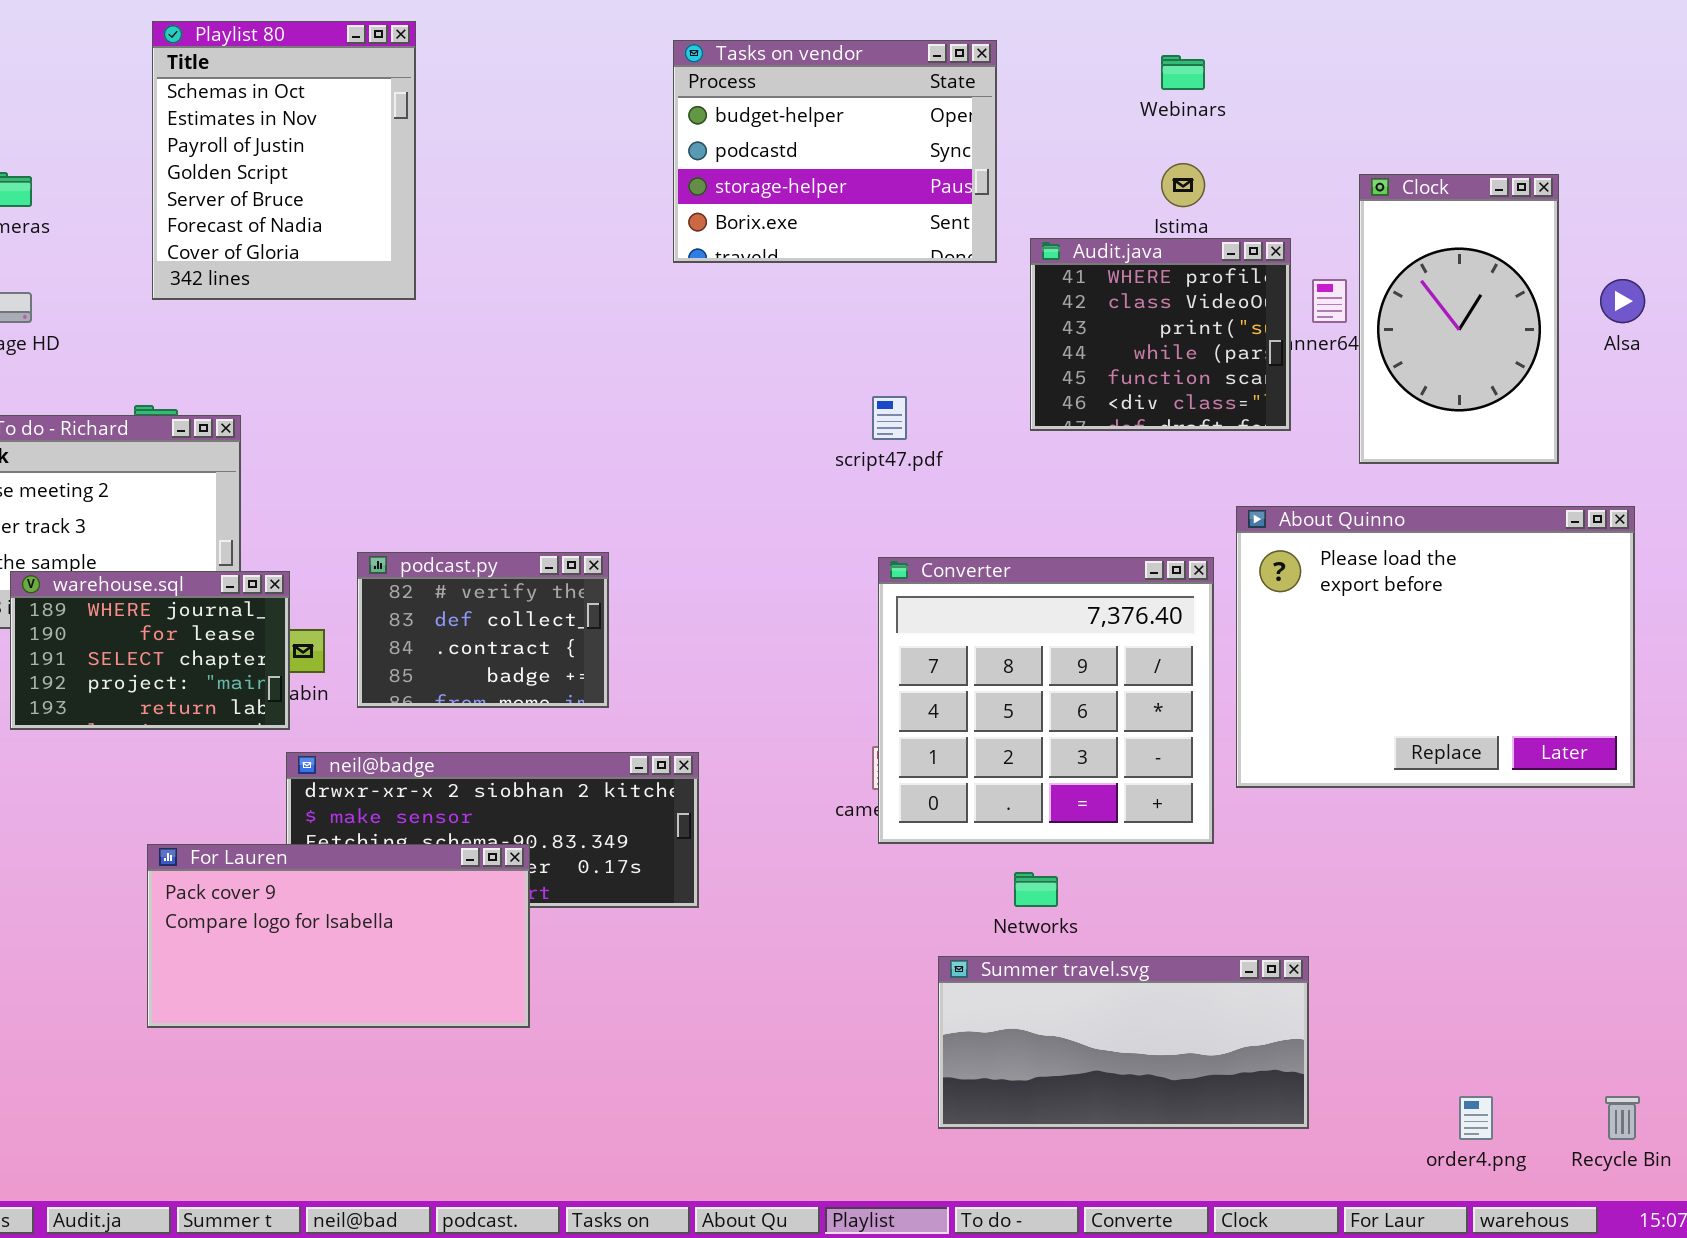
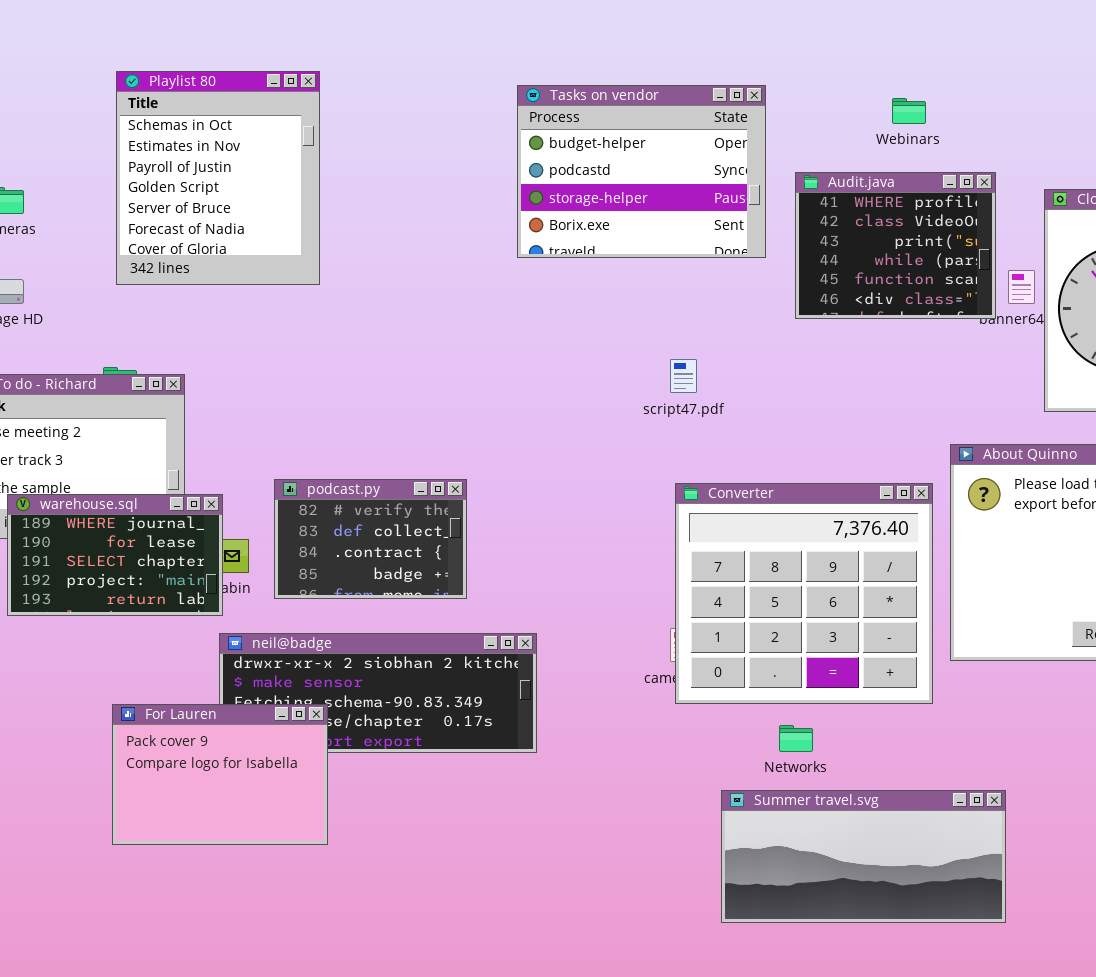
Audit.java: [1030,238,1291,431] -> [795,172,996,319], moved
For Lauren: [147,844,530,1028] -> [112,704,328,845], resized

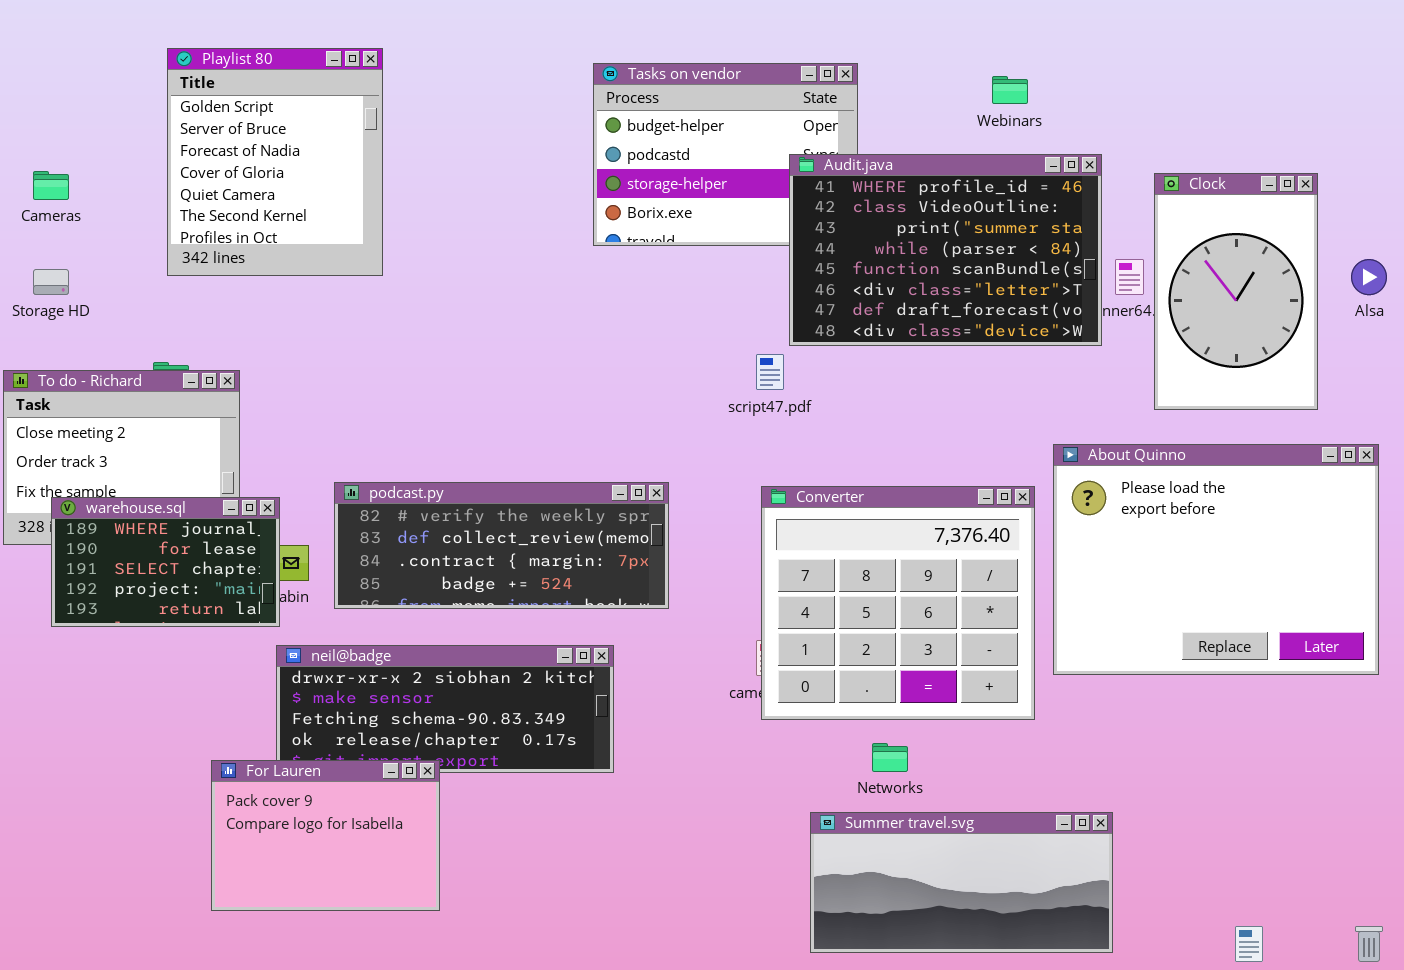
Playlist 80: [116,71,320,285] -> [167,48,383,276], scrolled down 3 rows
Audit.java: [795,172,996,319] -> [789,154,1102,346], resized
podcast.py: [274,479,467,599] -> [334,482,669,609], resized
For Lauren: [112,704,328,845] -> [211,760,440,911], moved

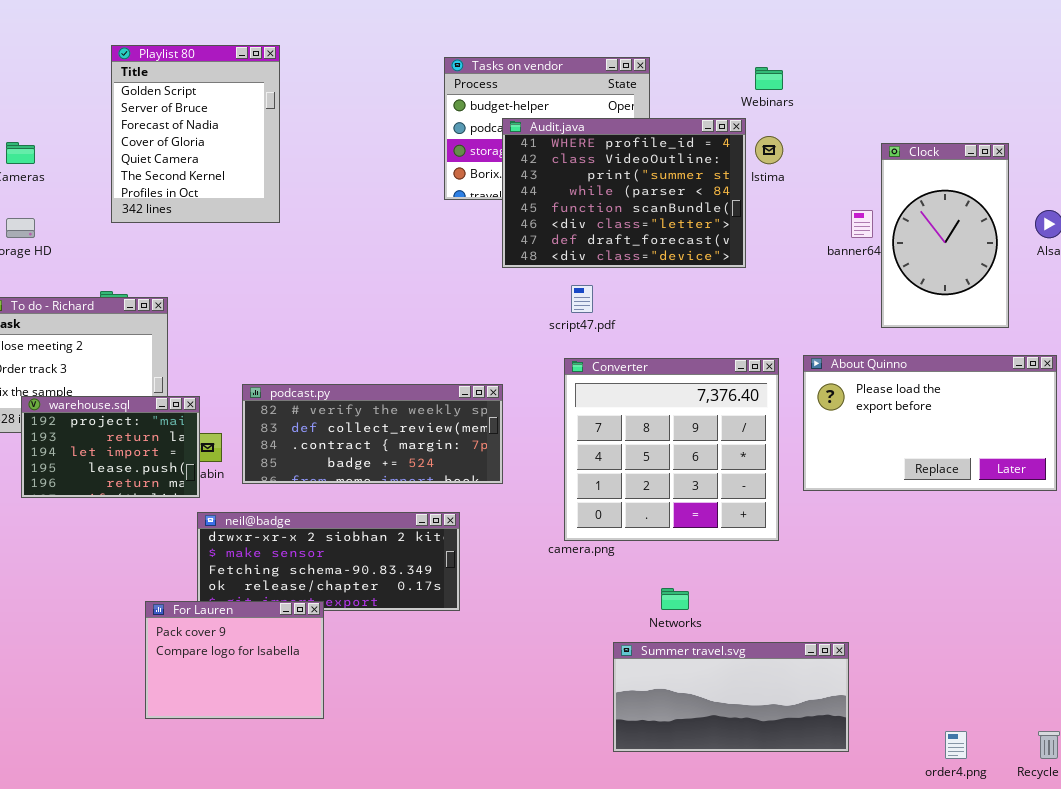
Audit.java: [789,154,1102,346] -> [502,118,746,268], moved
About Quinno: [1053,444,1379,675] -> [803,355,1057,491], resized
Converter: [761,486,1035,720] -> [564,358,779,541], moved
warehouse.sql: [51,497,280,627] -> [21,396,200,498], scrolled down 3 rows

